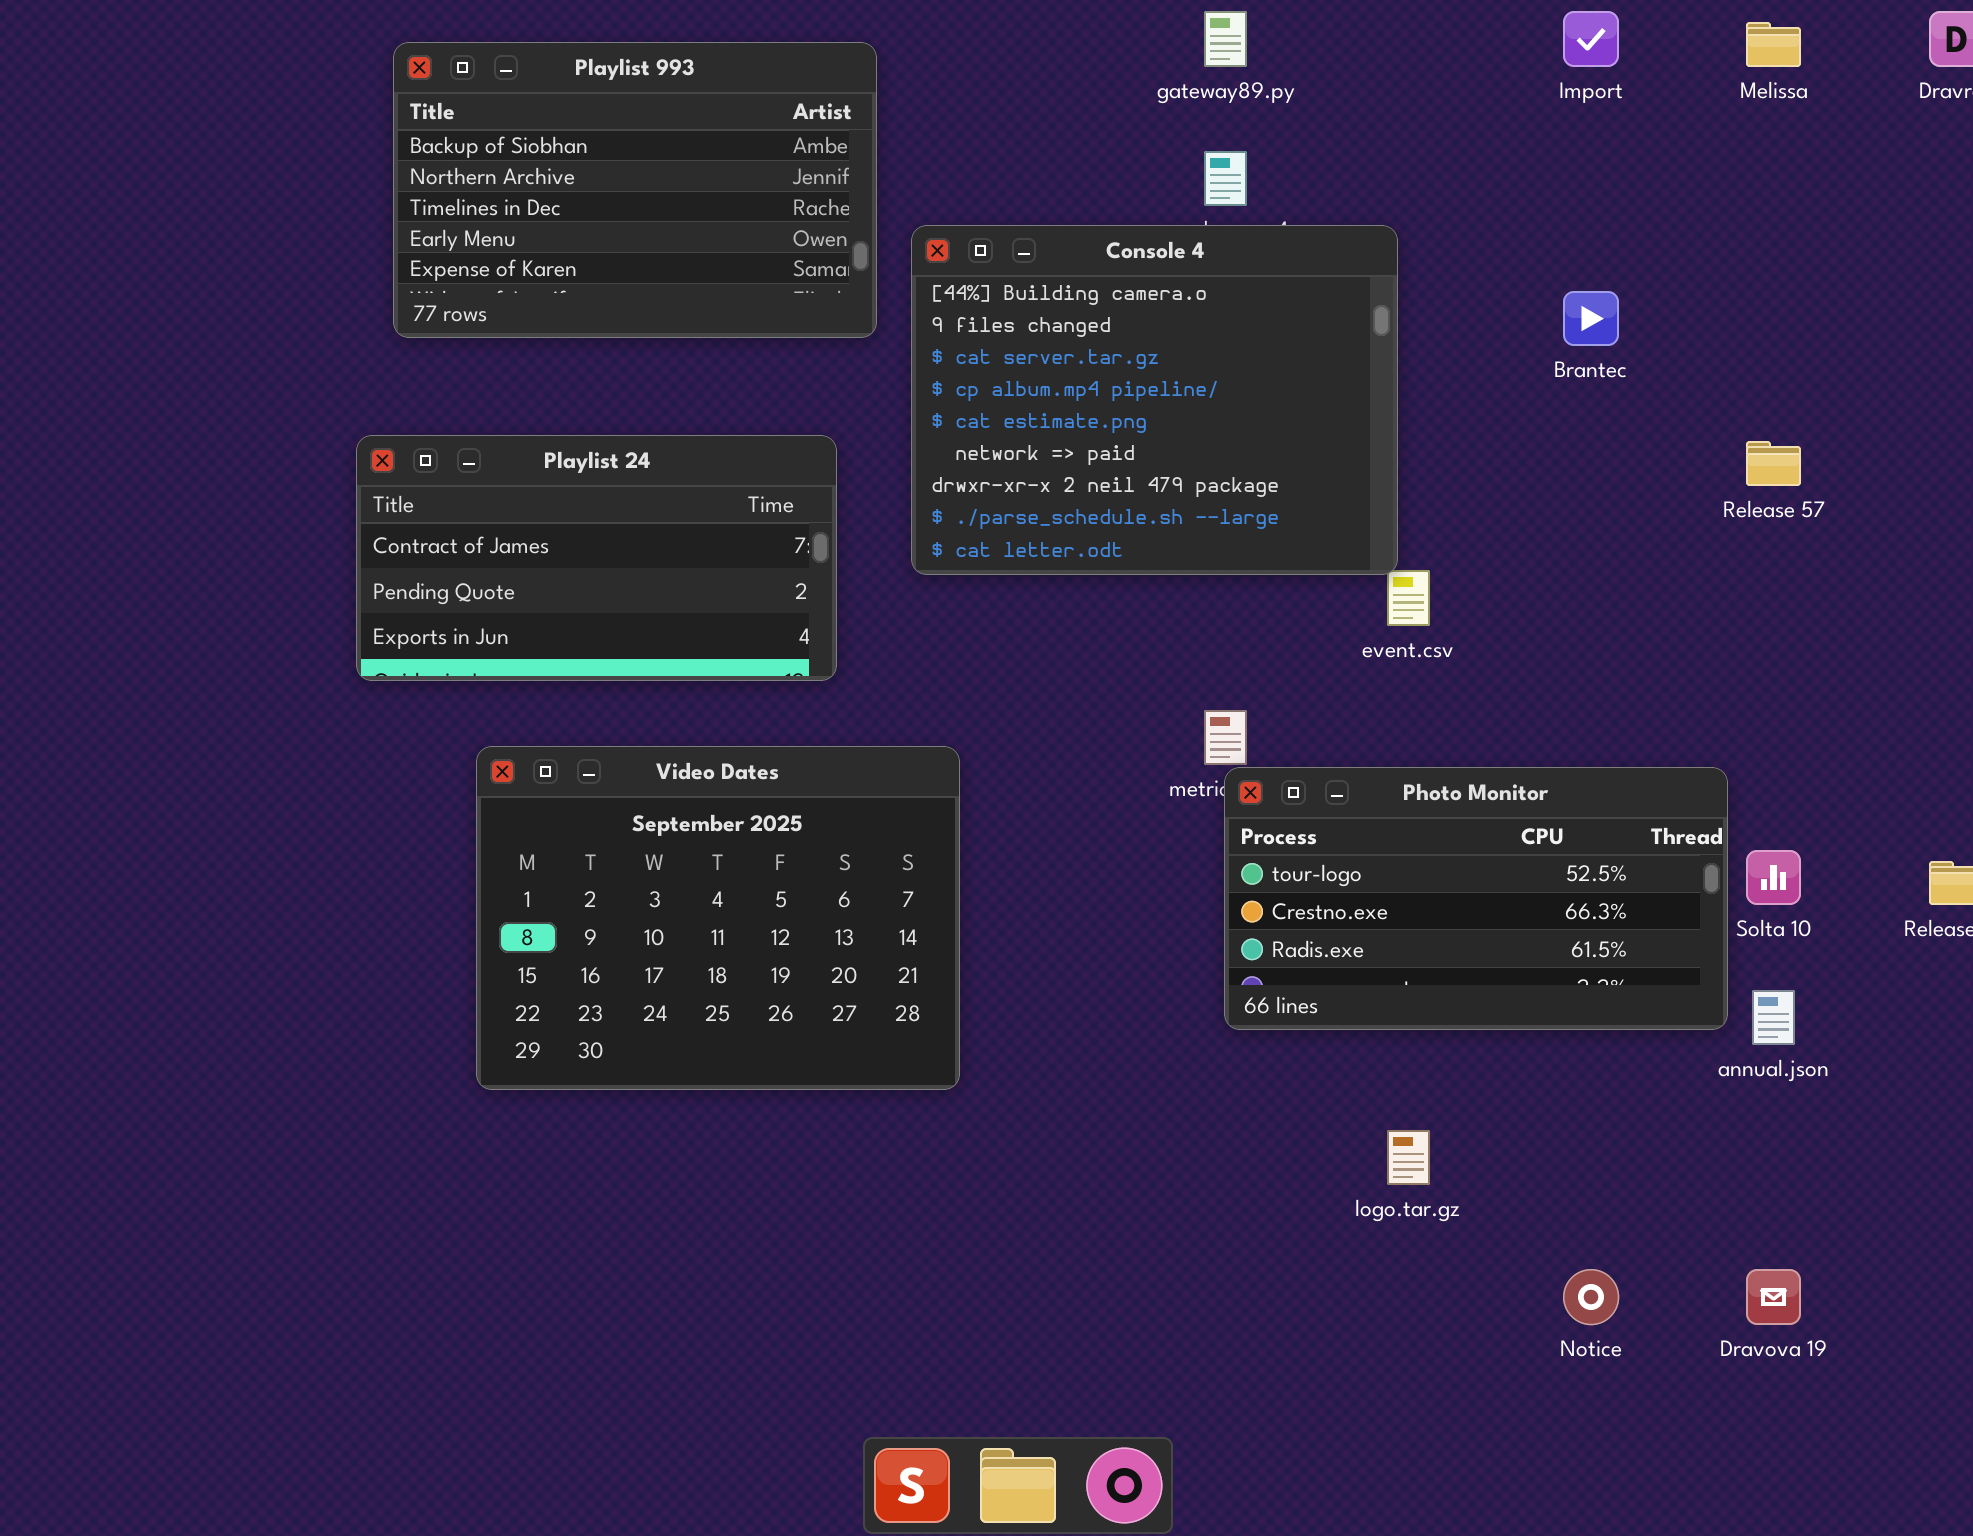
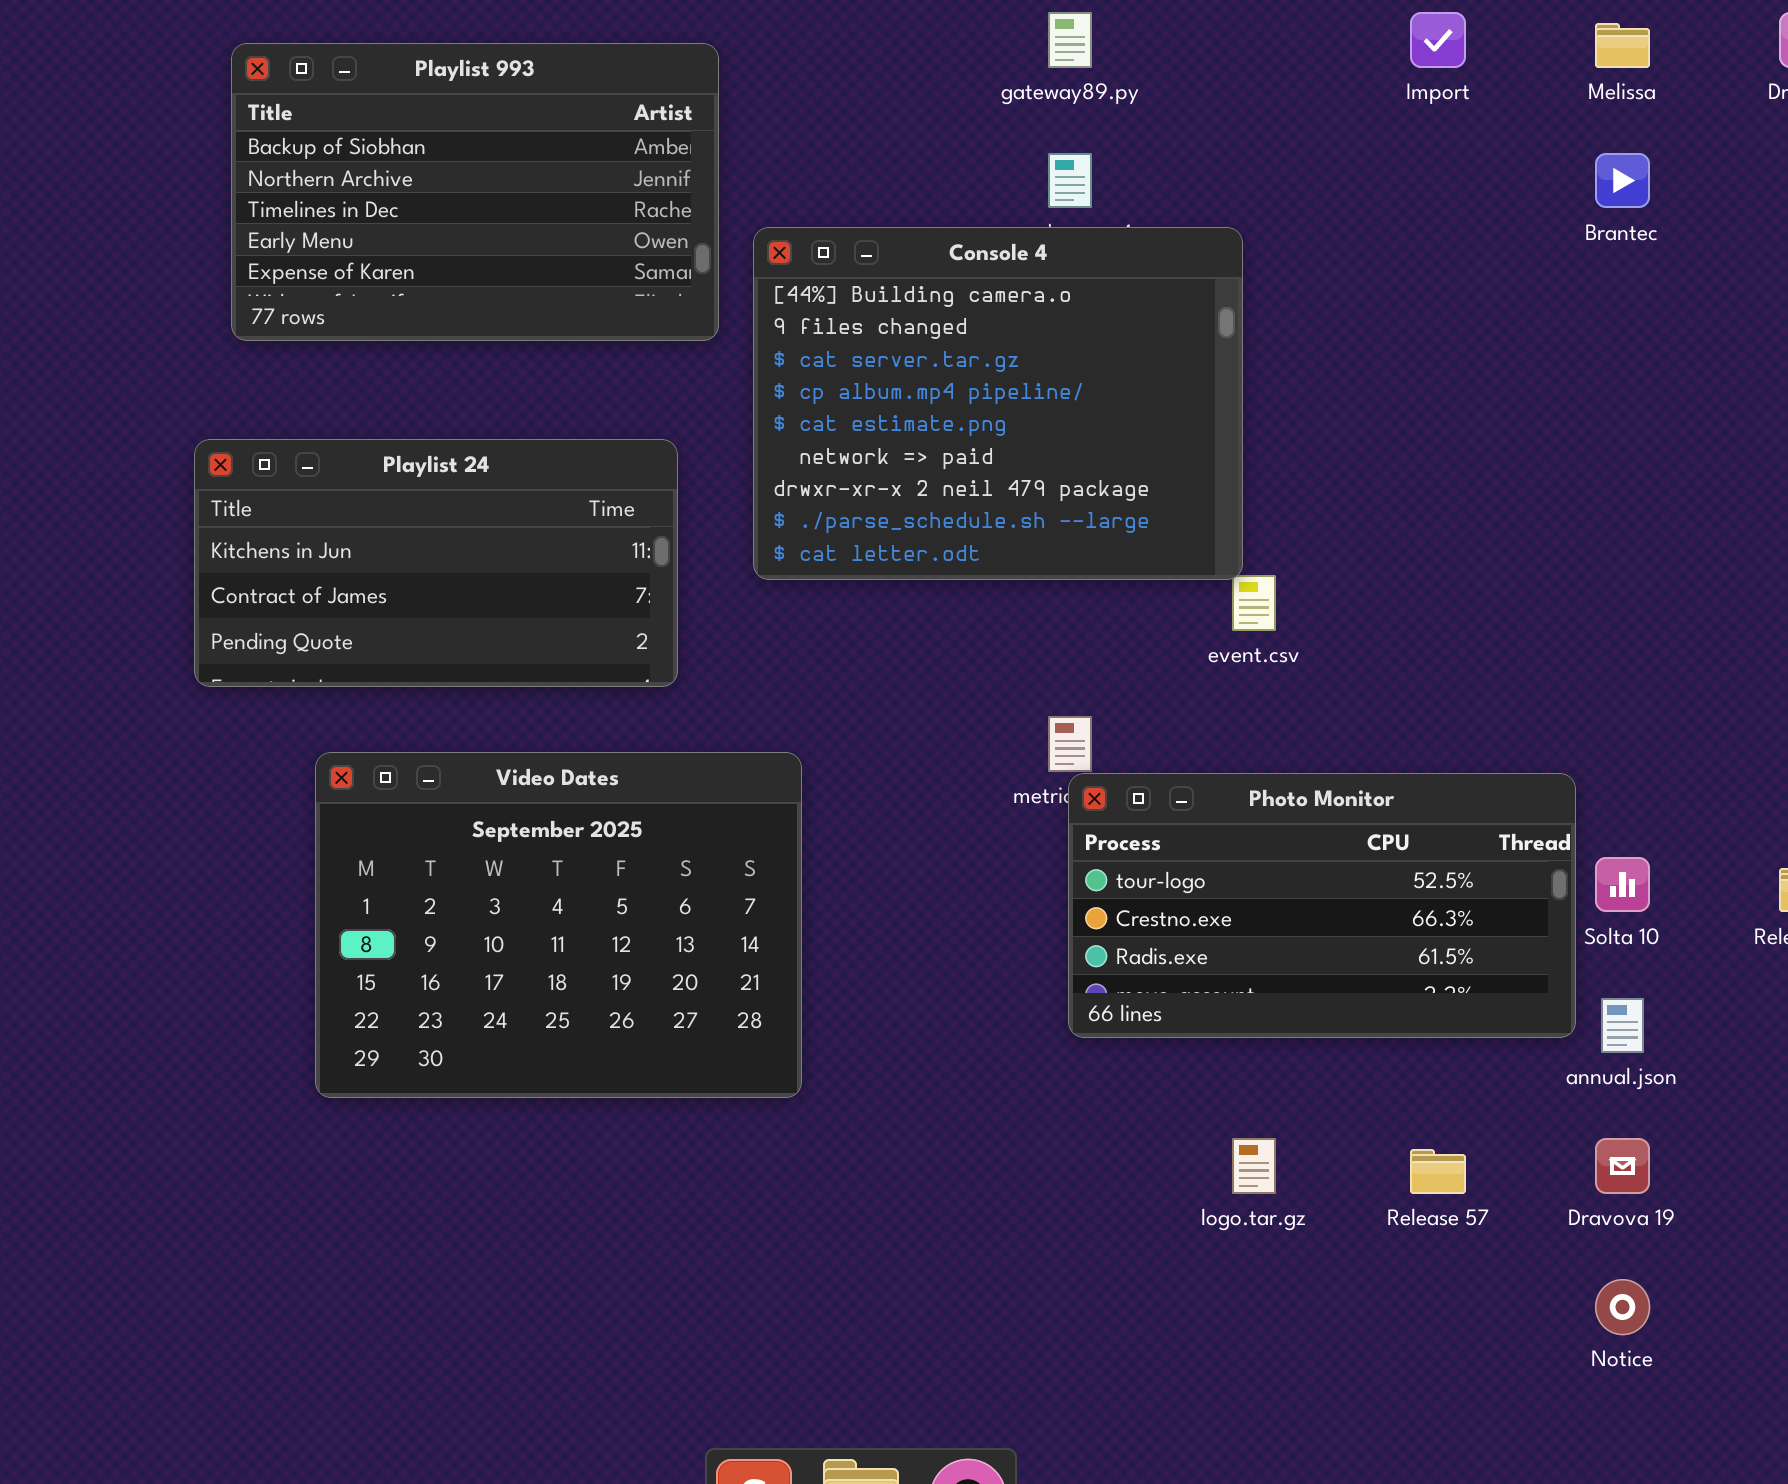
Brantec: [1563,291,1619,346] -> [1595,153,1650,208], moved
Playlist 24: [356,435,837,681] -> [194,439,678,687], scrolled up 1 row
Release 57: [1746,441,1801,486] -> [1410,1149,1466,1194], moved
Notice: [1563,1269,1619,1325] -> [1595,1279,1650,1335], moved
Dravova 19: [1746,1269,1801,1325] -> [1595,1138,1650,1194], moved

